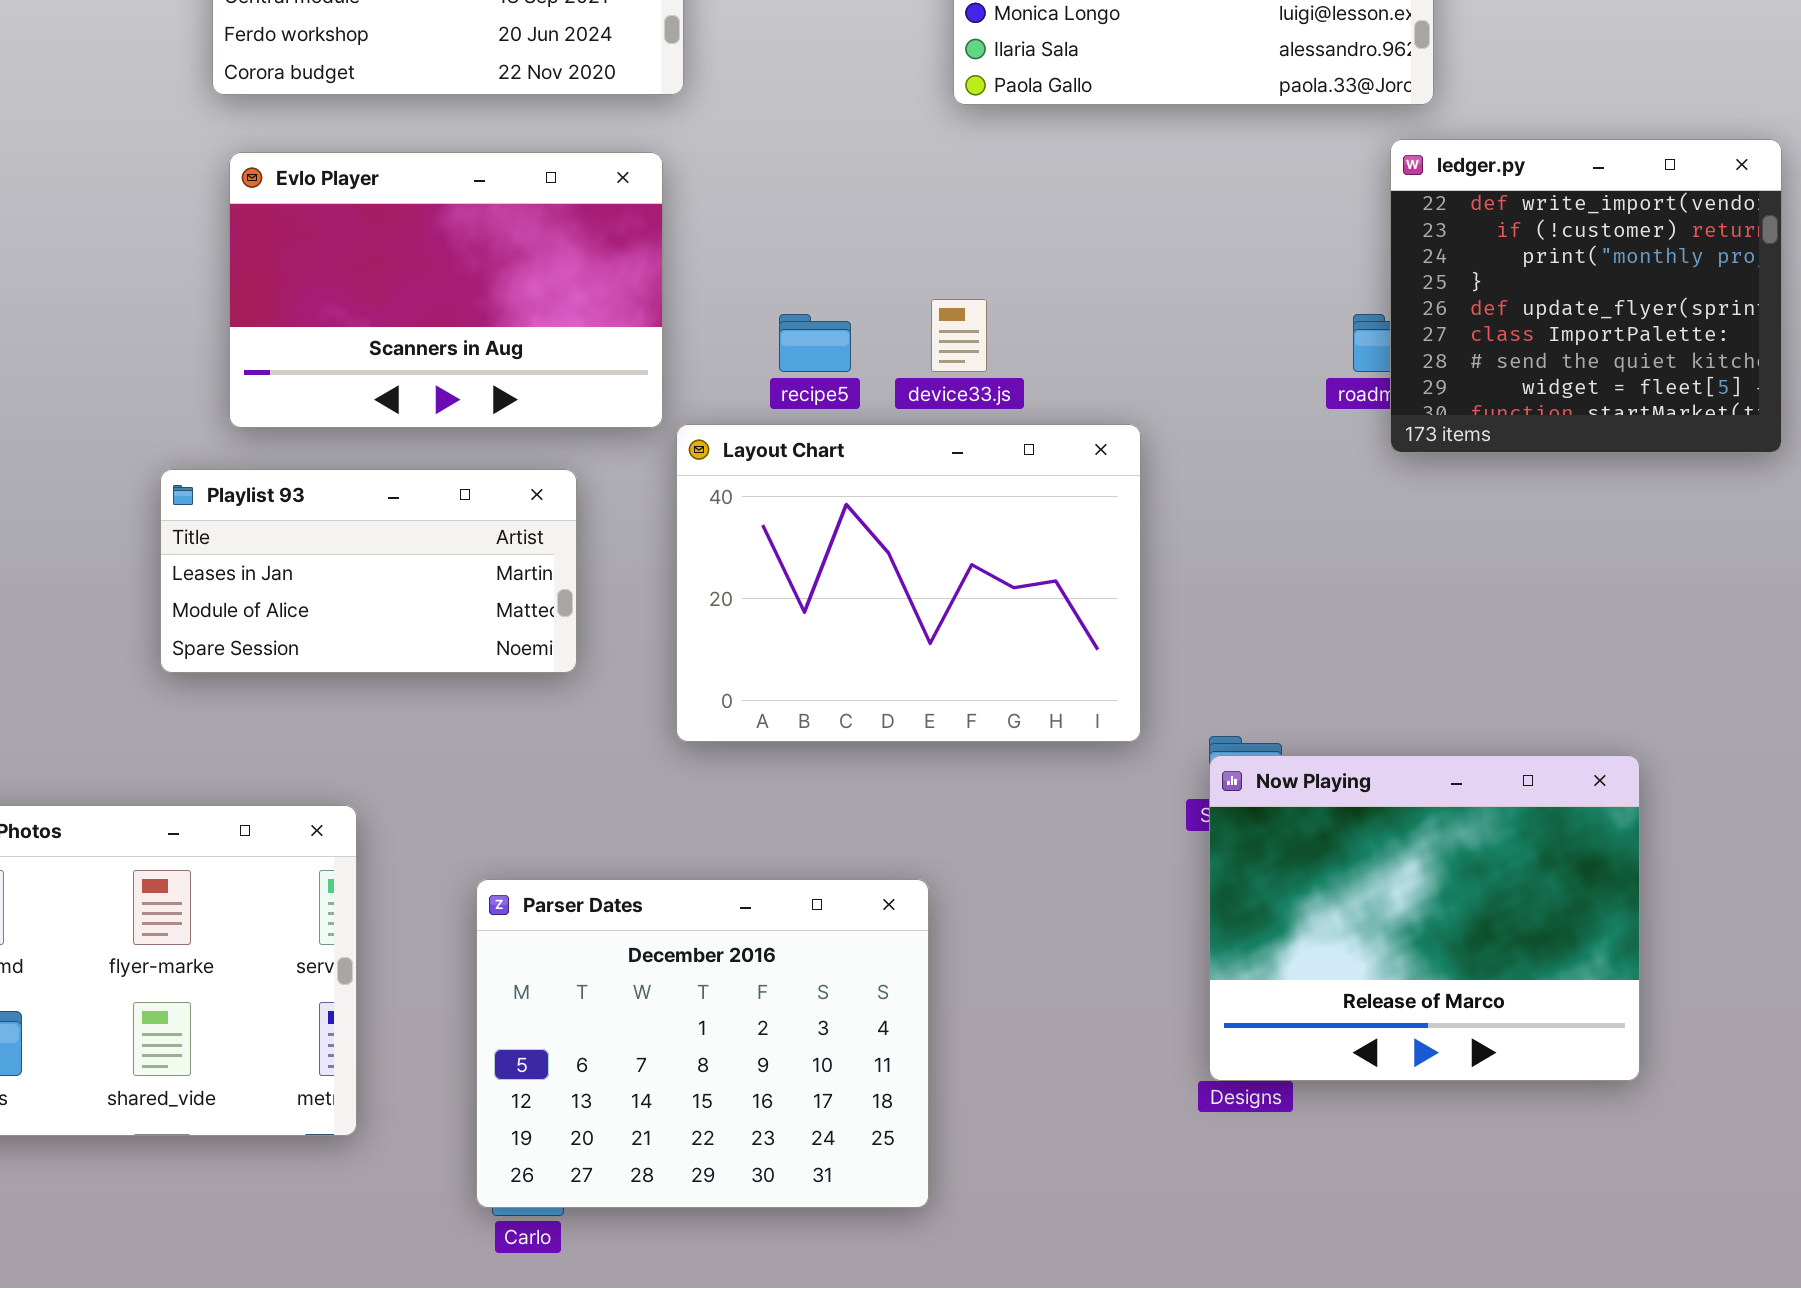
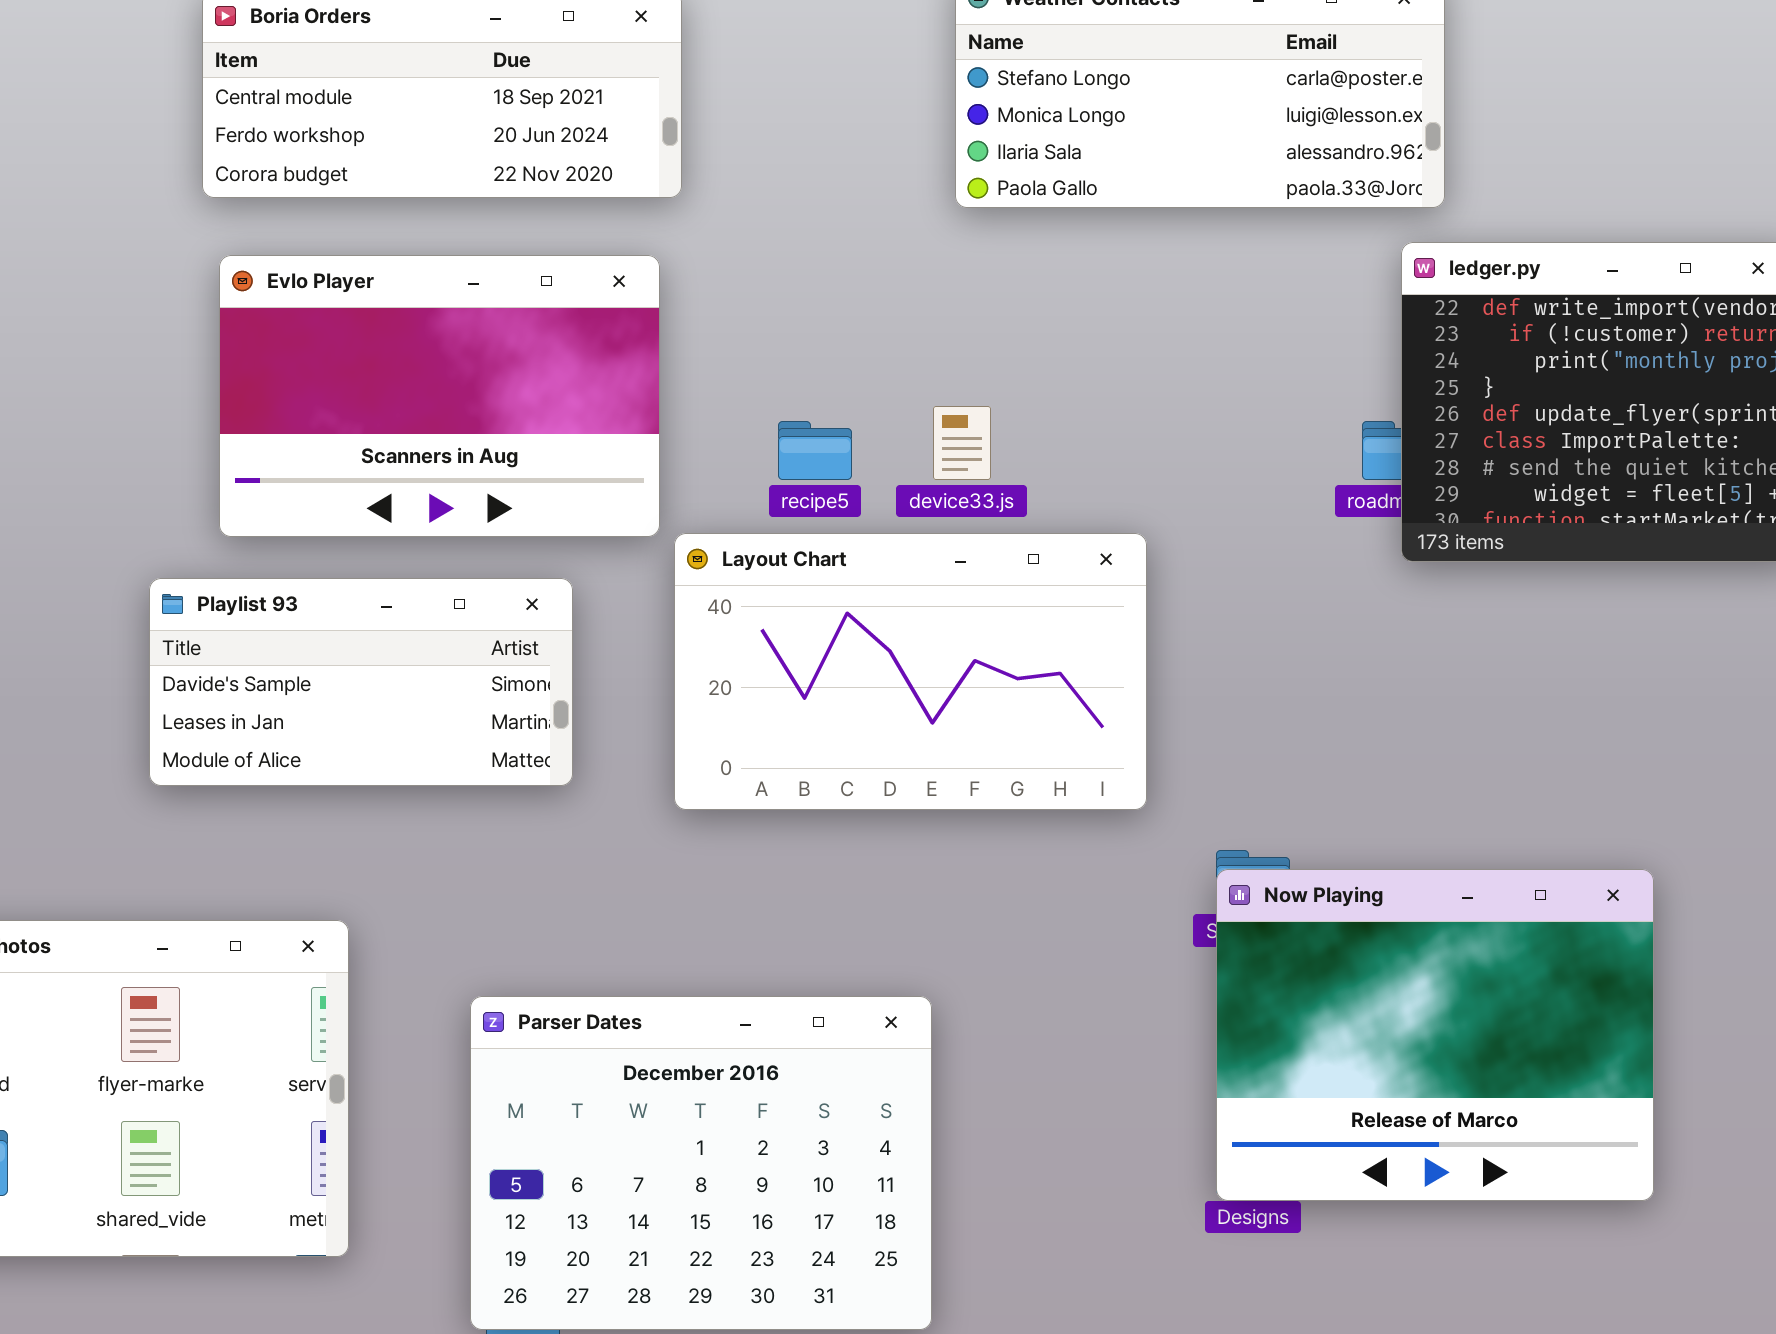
Layout Chart: [676,424,1141,742] -> [674,533,1147,810], resized
Playlist 93: [160,469,577,673] -> [149,578,573,786], scrolled up 1 row

